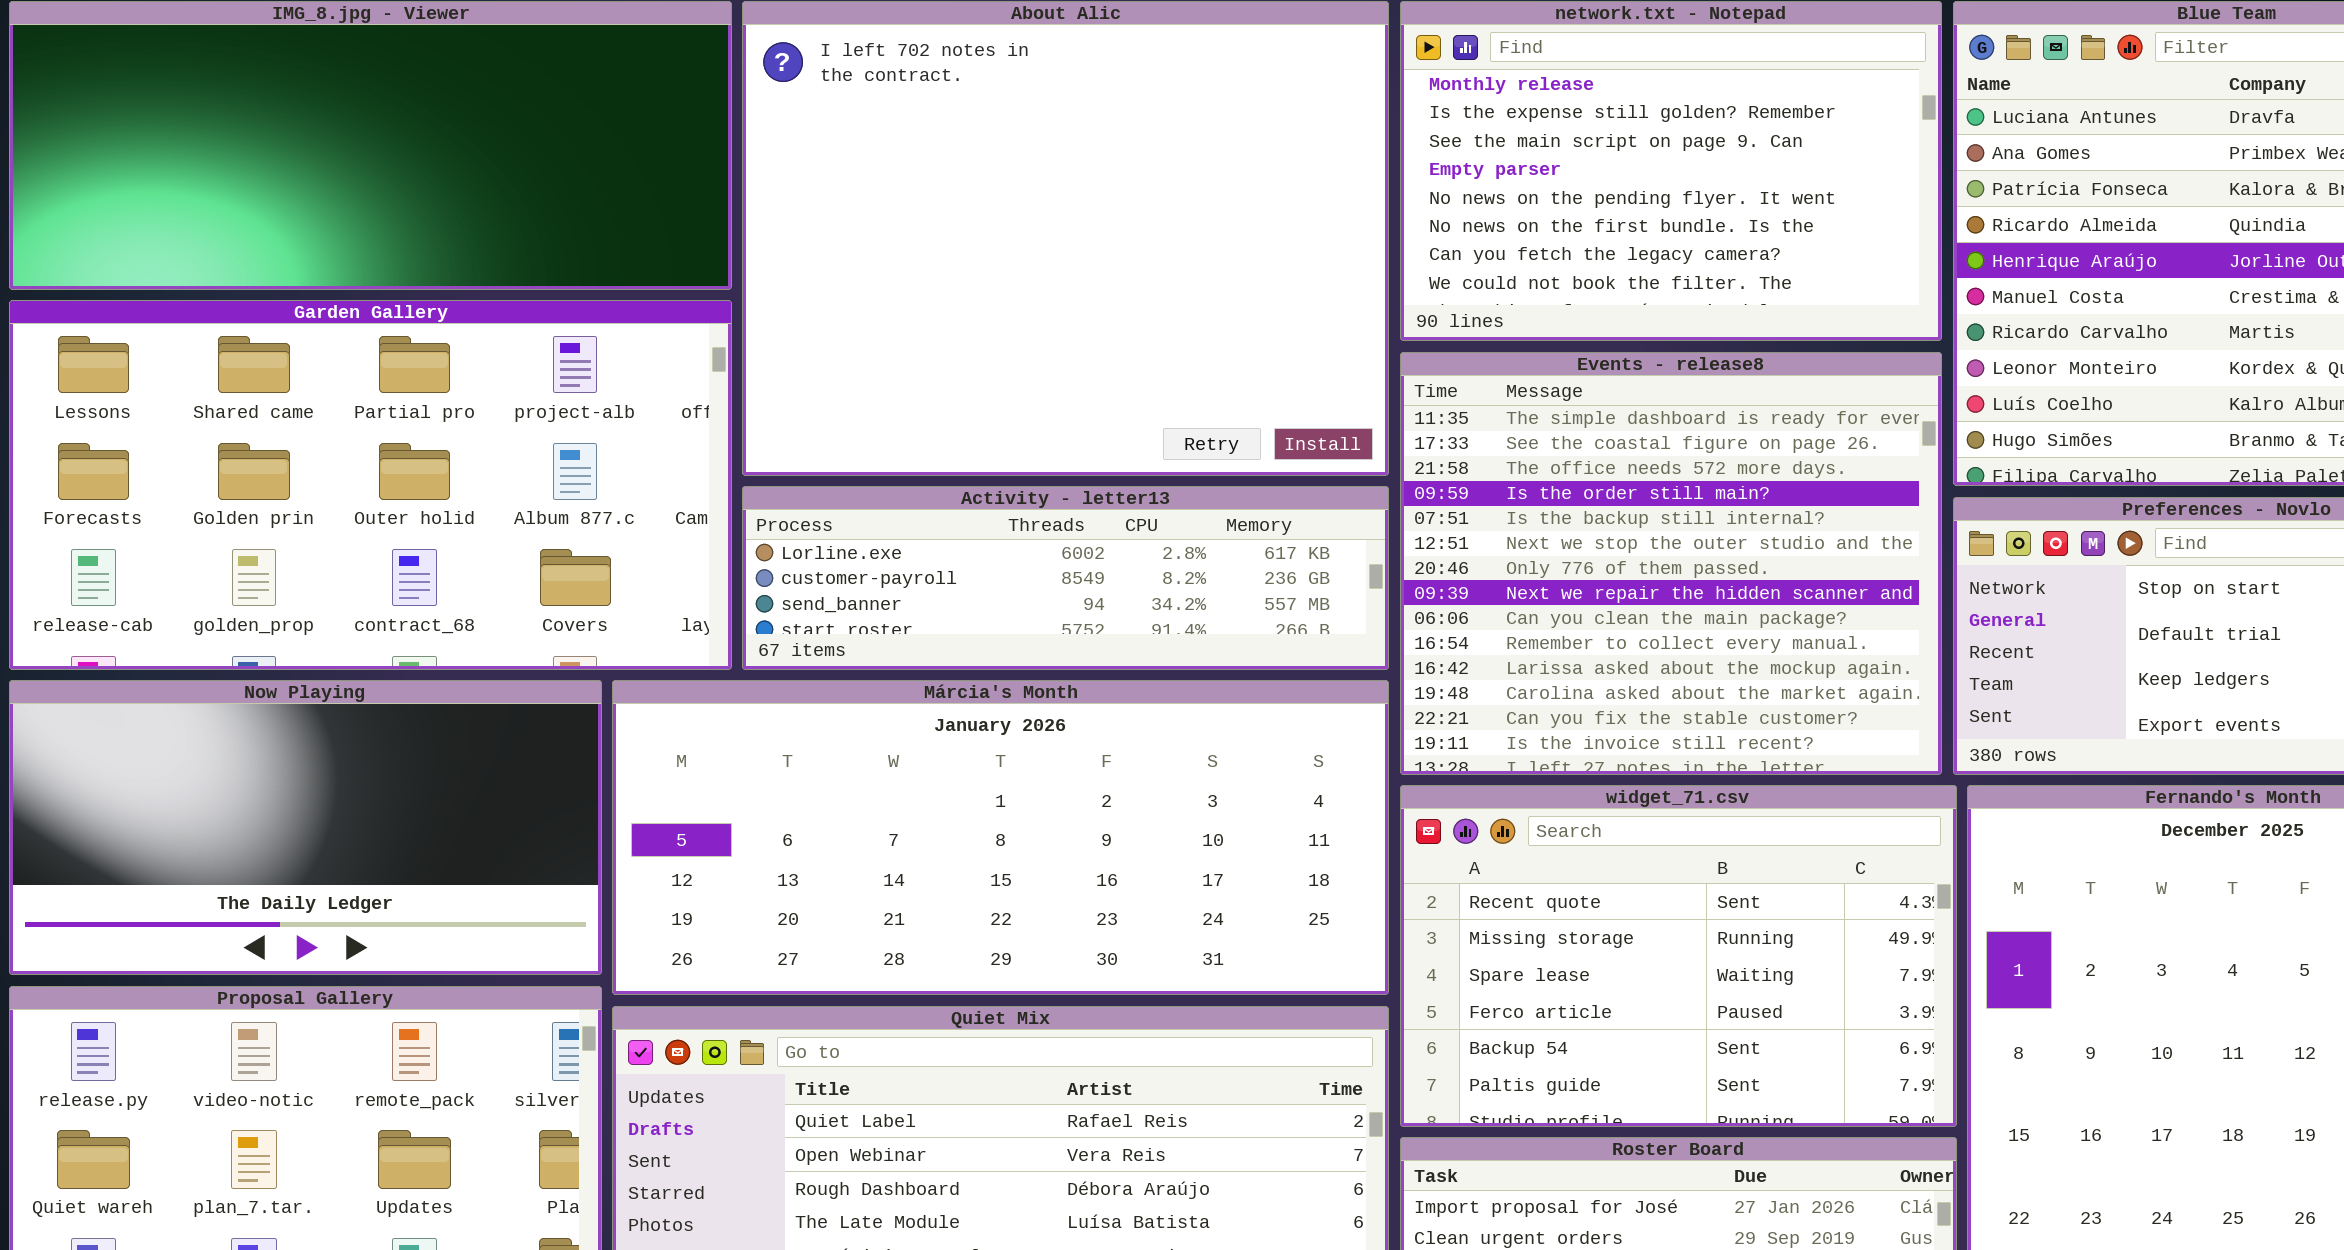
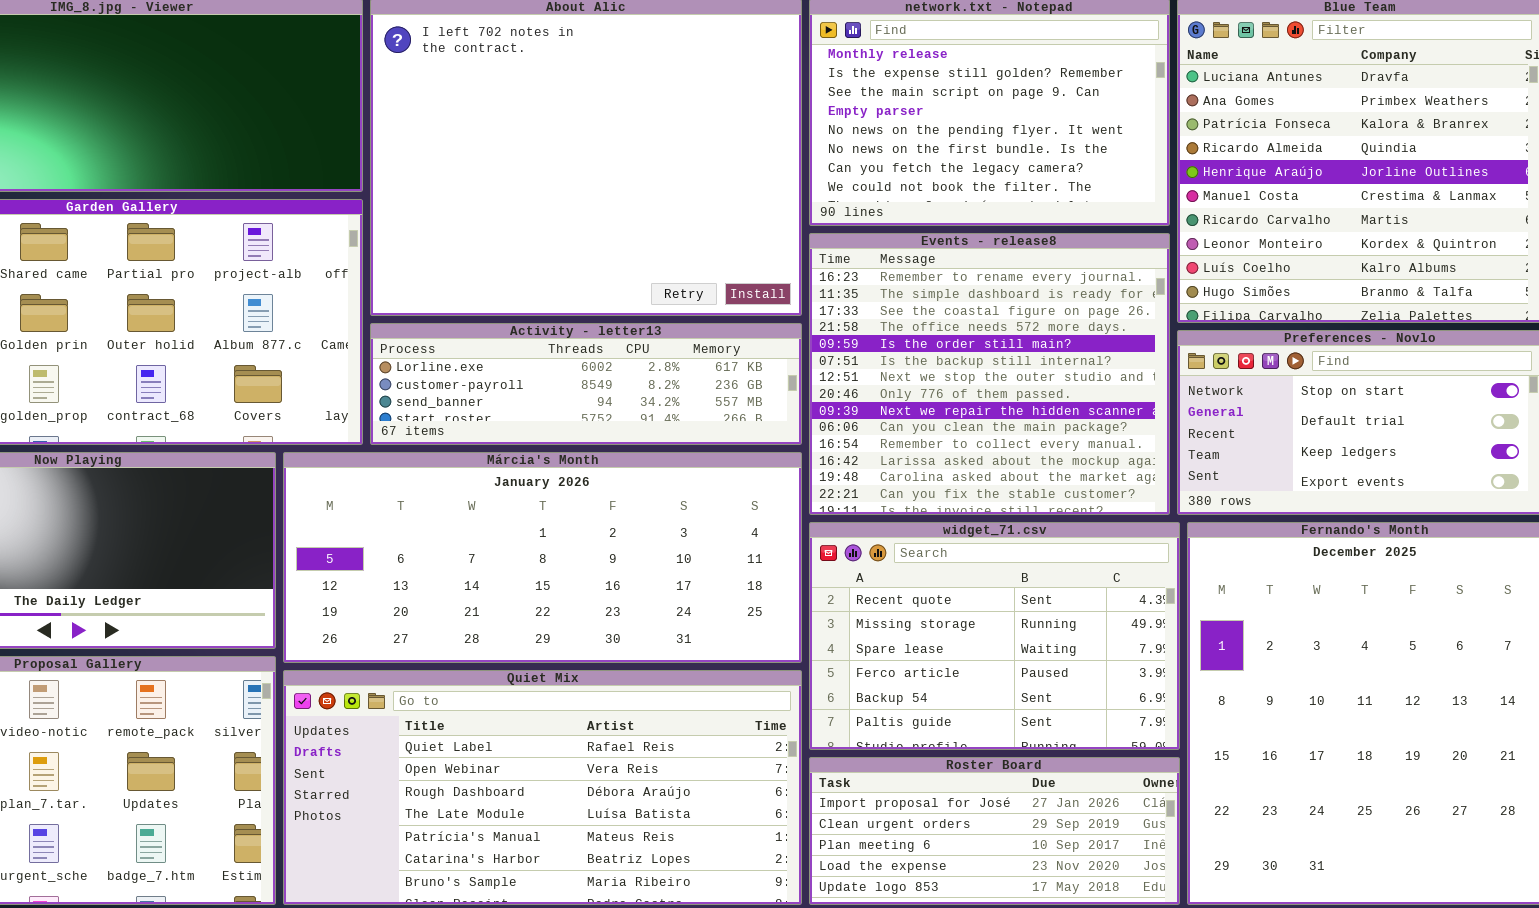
Events - release8: [1400,352,1942,775] -> [809,233,1170,515], scrolled up 1 row

